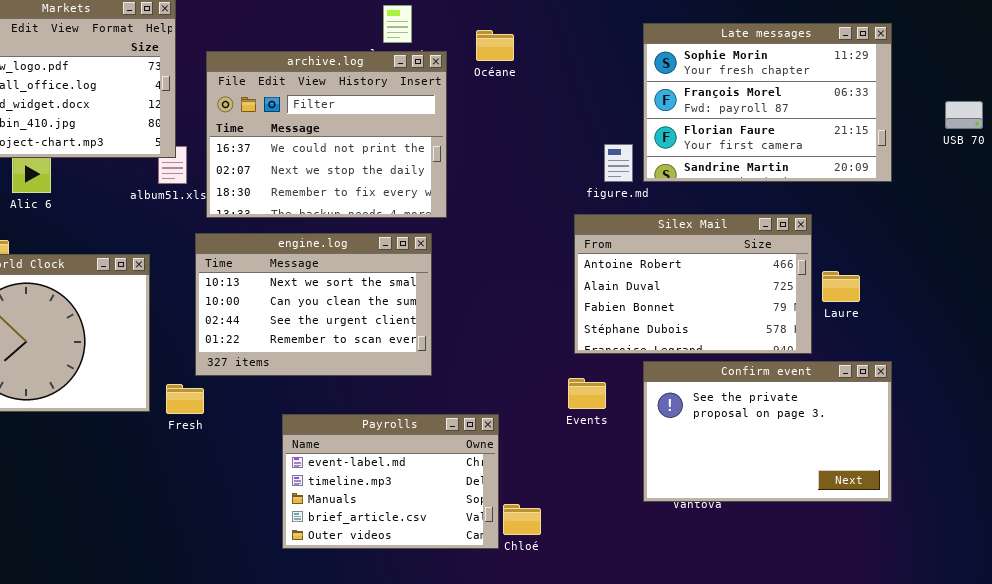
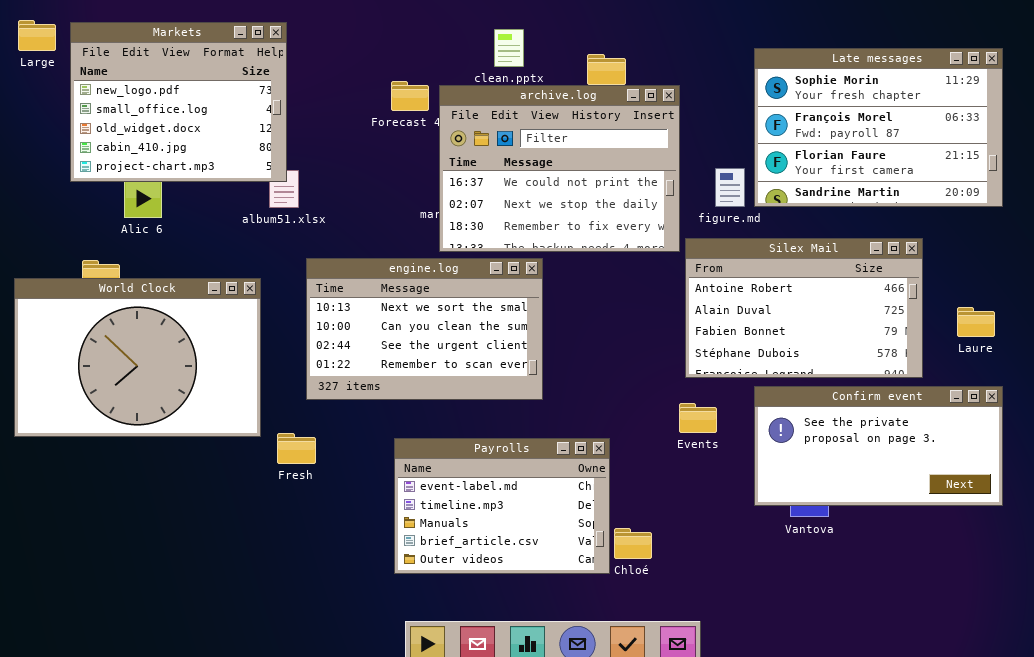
archive.log: [206,51,447,218] -> [439,85,680,252], moved
Laure: [822,271,860,302] -> [957,307,995,337], moved
Confirm event: [643,361,892,502] -> [754,386,1003,506], resized
Fresh: [166,384,204,414] -> [277,433,316,464], moved

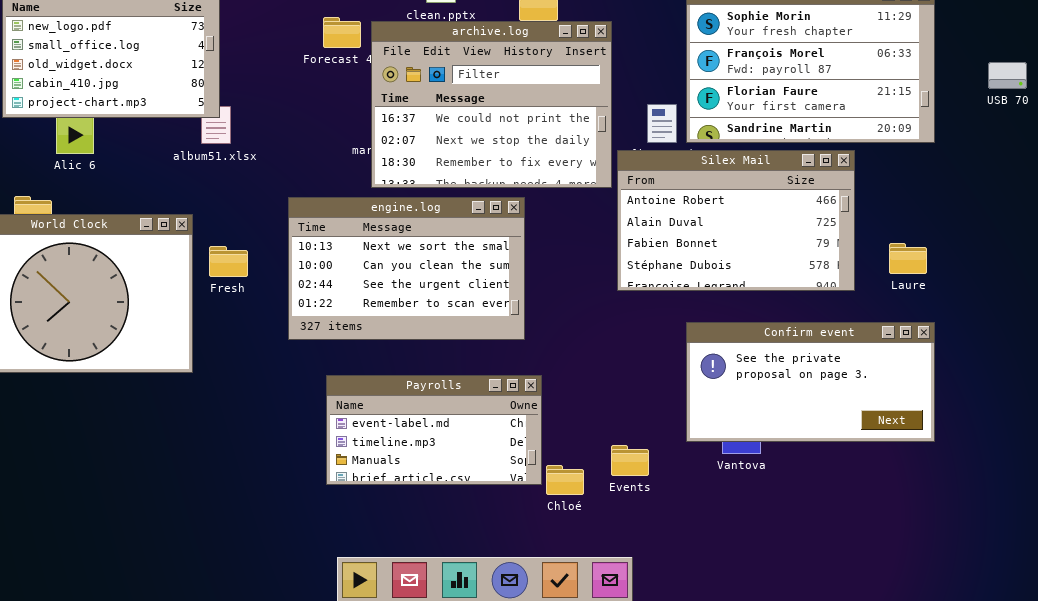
Silex Mail: [685,238,923,378] -> [617,150,855,291], moved
engine.log: [306,258,543,400] -> [288,197,525,340], moved
Events: [679,403,717,433] -> [611,445,649,476], moved
Fresh: [277,433,316,464] -> [209,246,248,277], moved
Payrolls: [394,438,610,574] -> [326,375,542,485], resized

